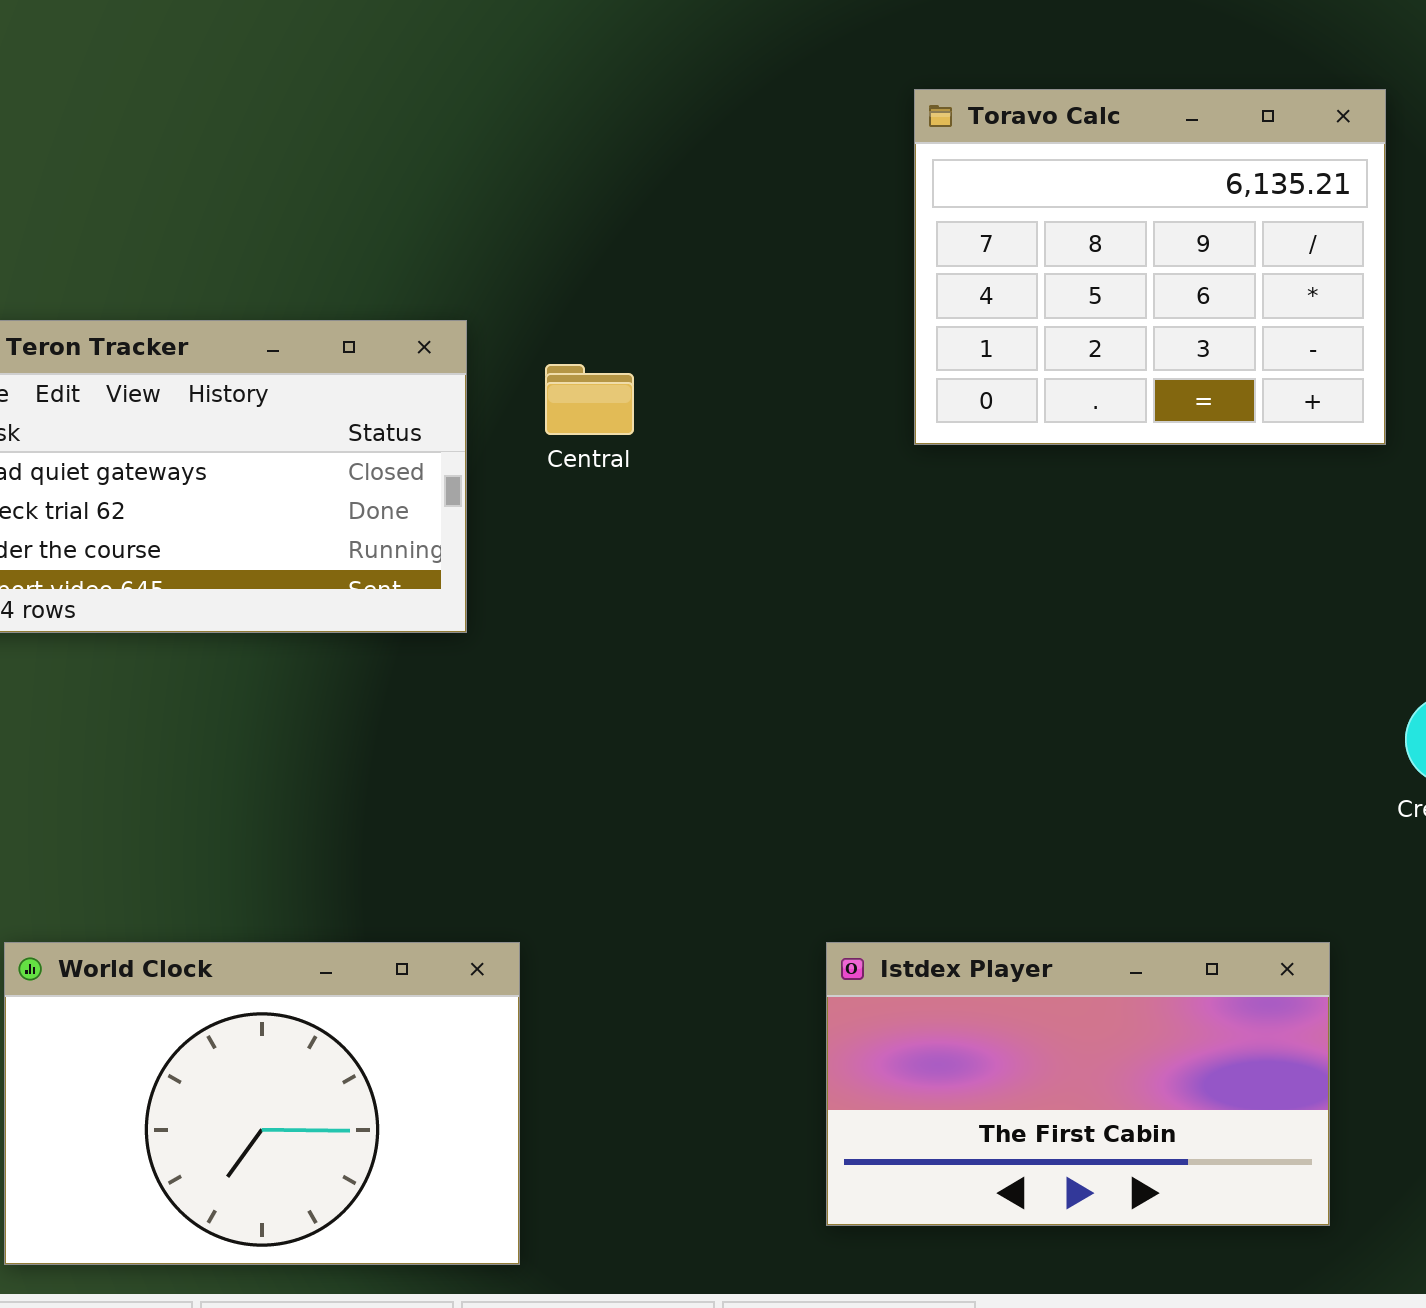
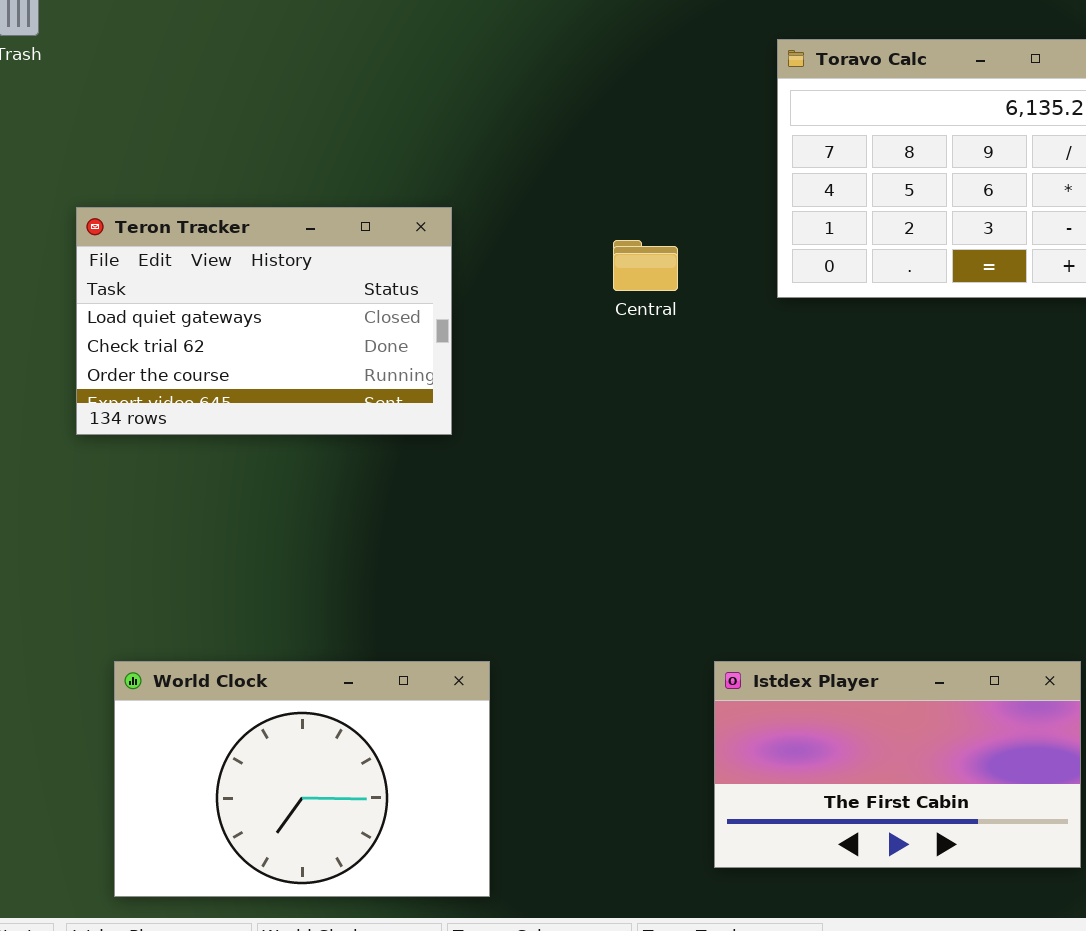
Central: [545,364,634,435] -> [613,240,678,291], moved

